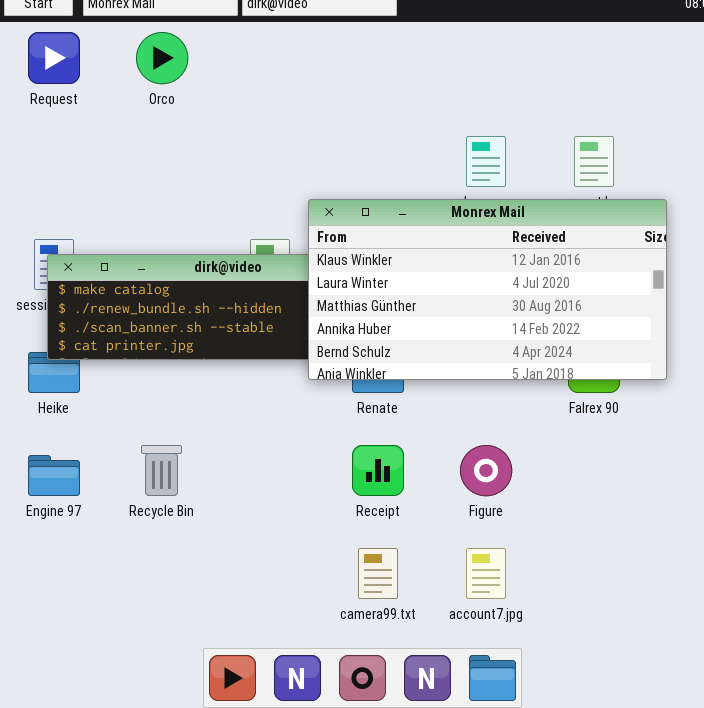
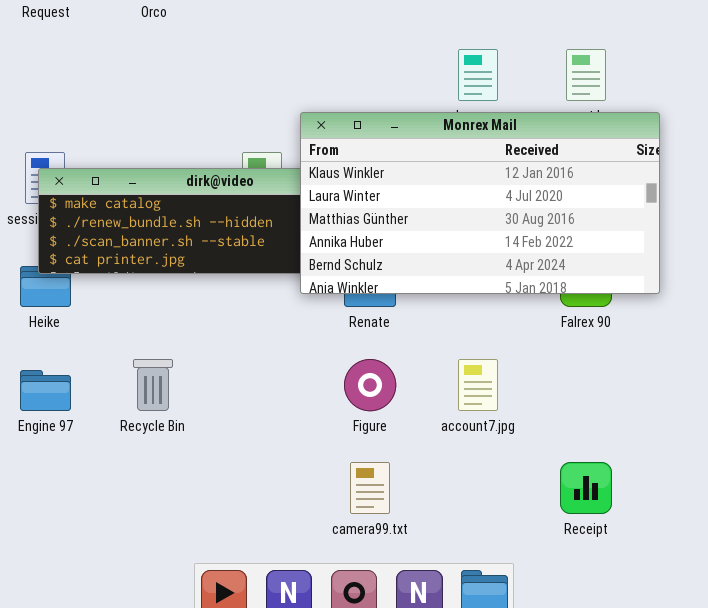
Receipt: [352,445,404,496] -> [560,462,612,514], moved
Figure: [460,445,512,496] -> [344,359,396,411], moved
account7.jpg: [466,548,506,599] -> [458,359,498,411], moved

